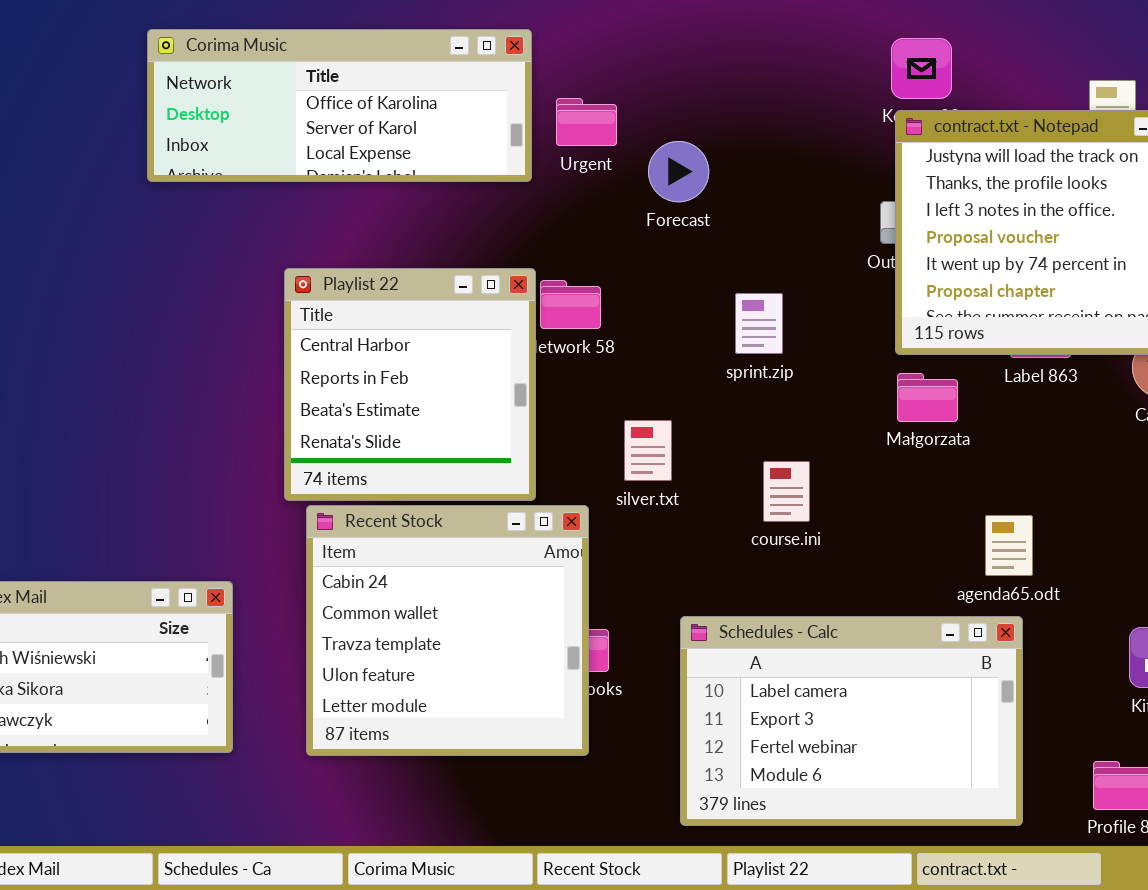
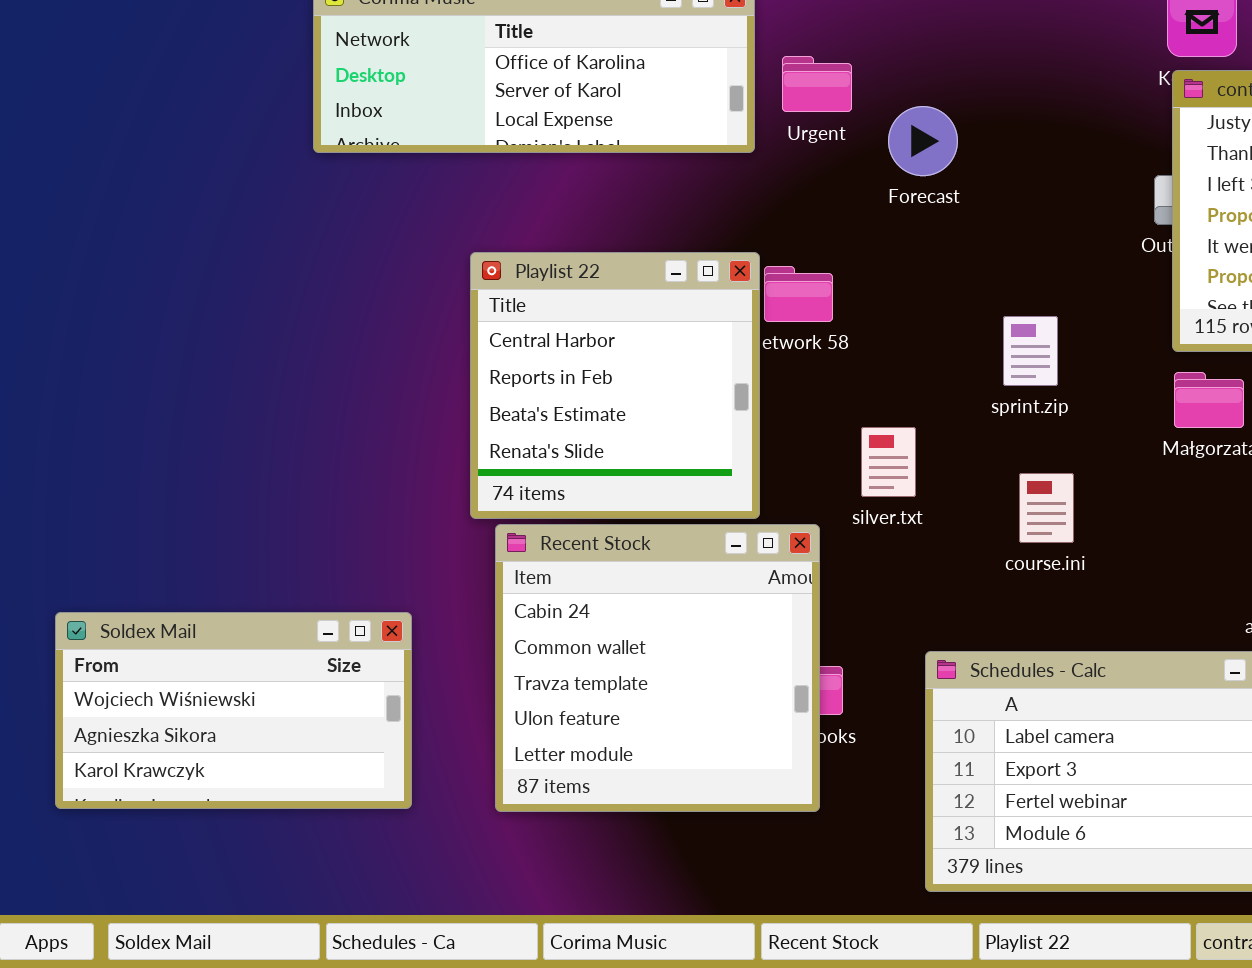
sprint.zip: [735,293,783,354] -> [1003,316,1058,386], moved

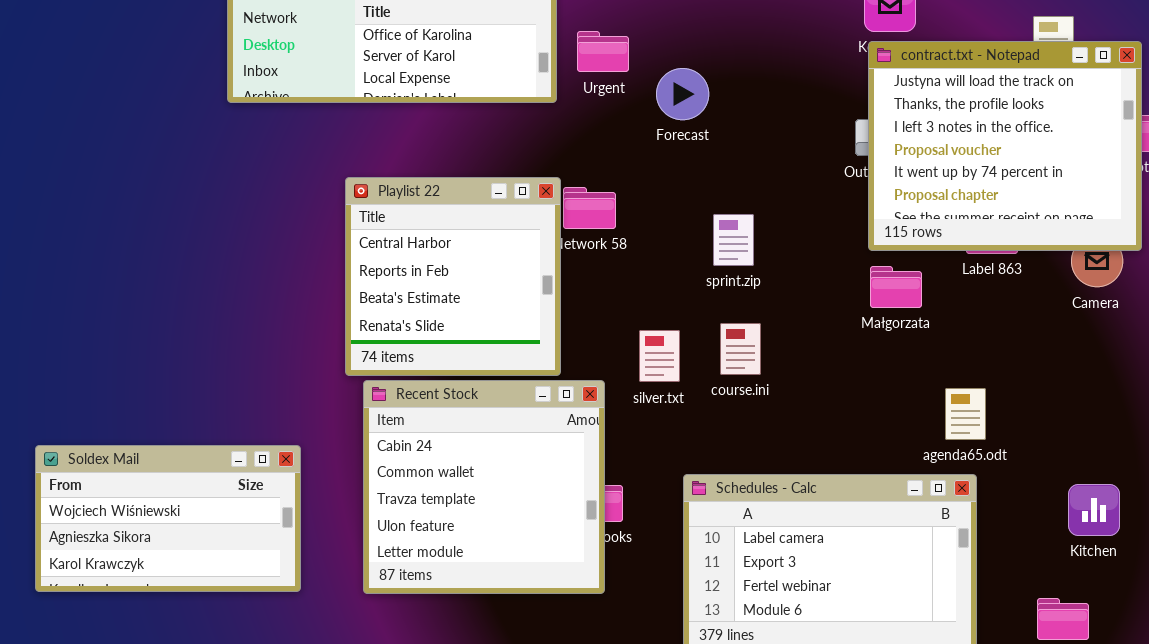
sprint.zip: [1003,316,1058,386] -> [713,214,754,266], moved
silver.txt: [861,427,916,497] -> [639,330,680,382], moved
course.ini: [1019,473,1074,543] -> [720,323,761,375], moved

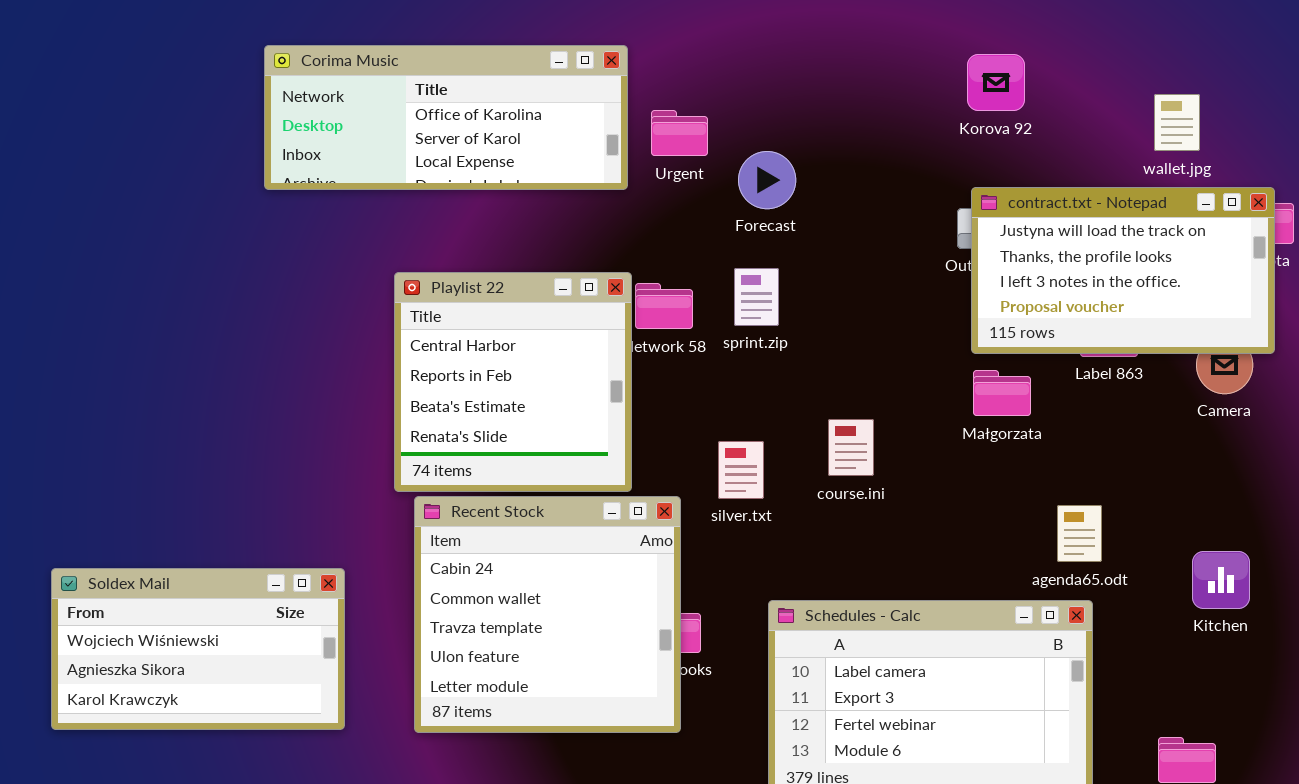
contract.txt - Notepad: [868,41,1142,251] -> [971,187,1275,354], resized
sprint.zip: [713,214,754,266] -> [734,268,779,326], moved
course.ini: [720,323,761,375] -> [828,419,874,476], moved
Kitchen: [1068,484,1120,536] -> [1192,551,1250,609], moved

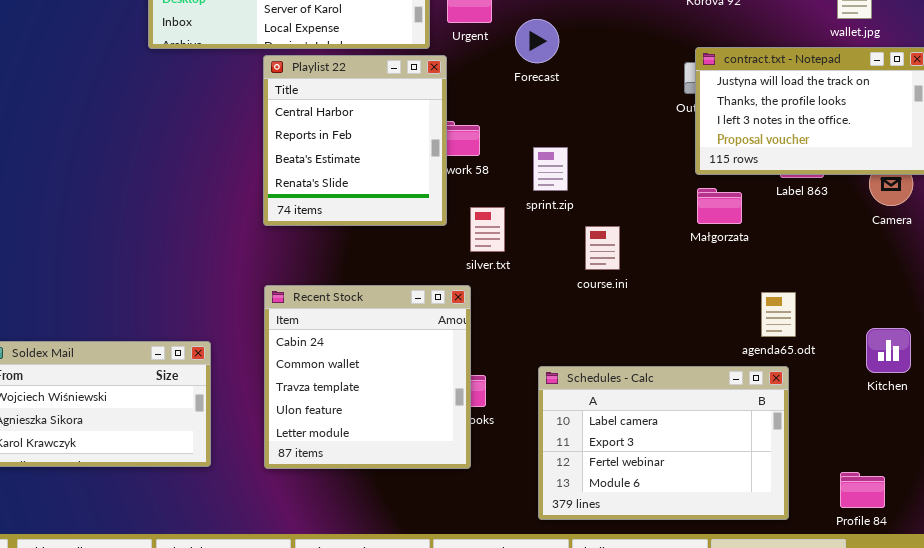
sprint.zip: [734,268,779,326] -> [533,147,568,191], moved
Playlist 22: [394,272,632,492] -> [263,55,447,226], moved
silver.txt: [718,441,764,499] -> [470,207,505,252], moved

